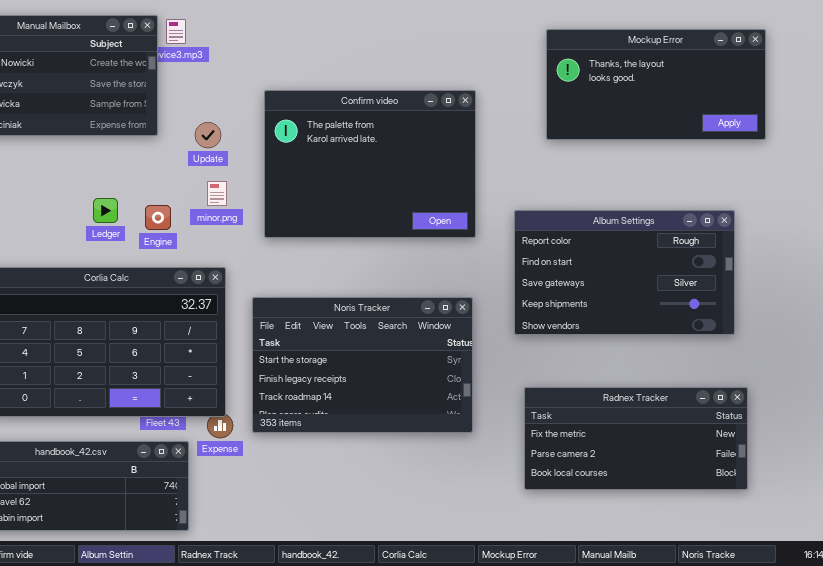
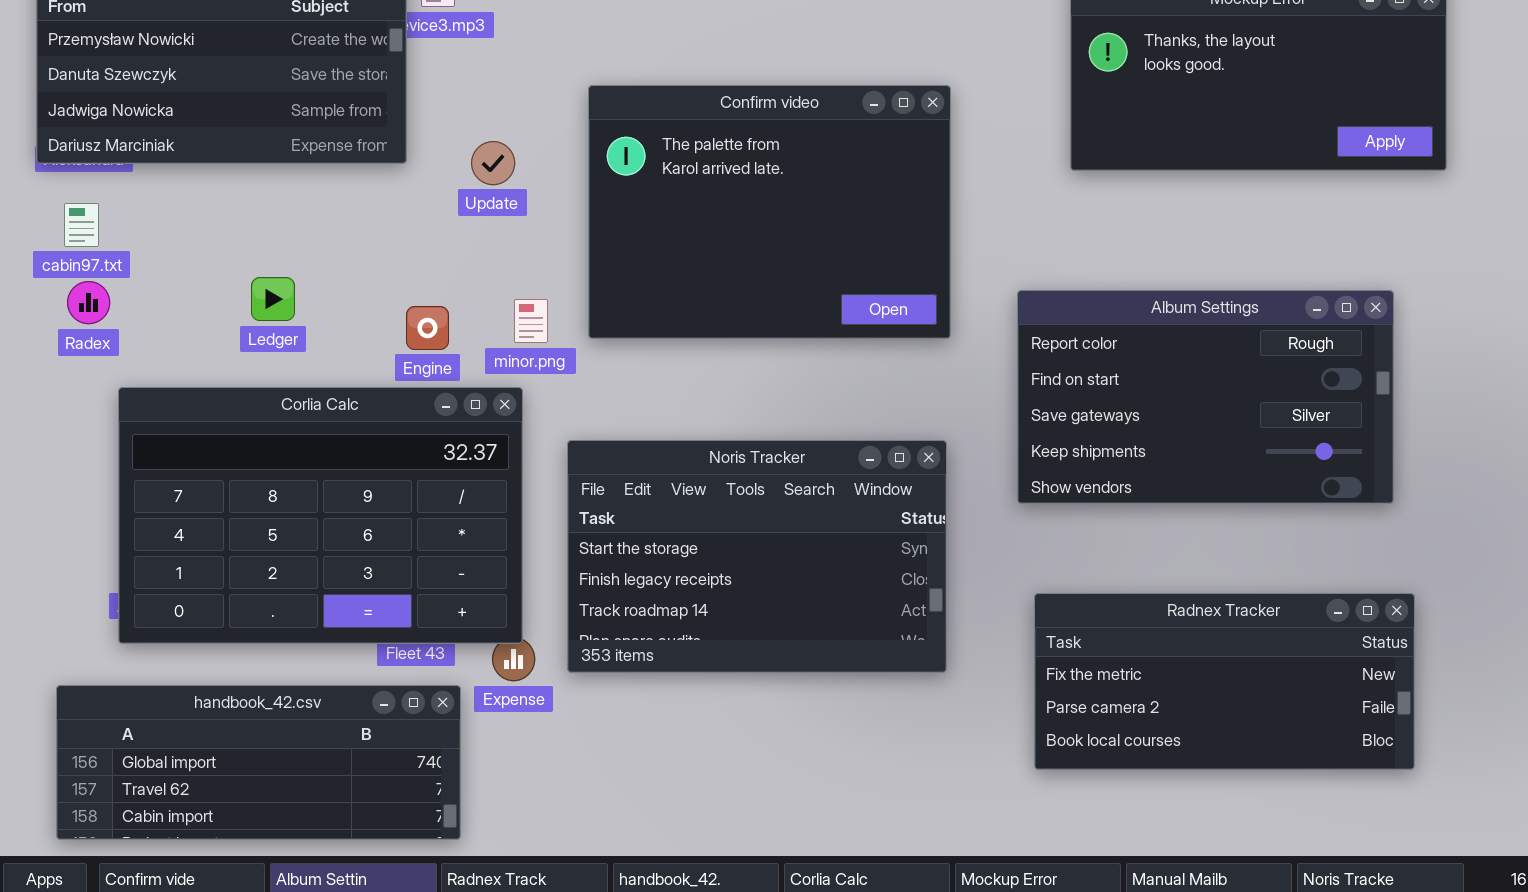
minor.png: [207,181,227,206] -> [514,299,548,343], moved
Ledger: [93,198,118,223] -> [251,277,295,321], moved
Engine: [145,205,171,230] -> [406,306,449,350], moved

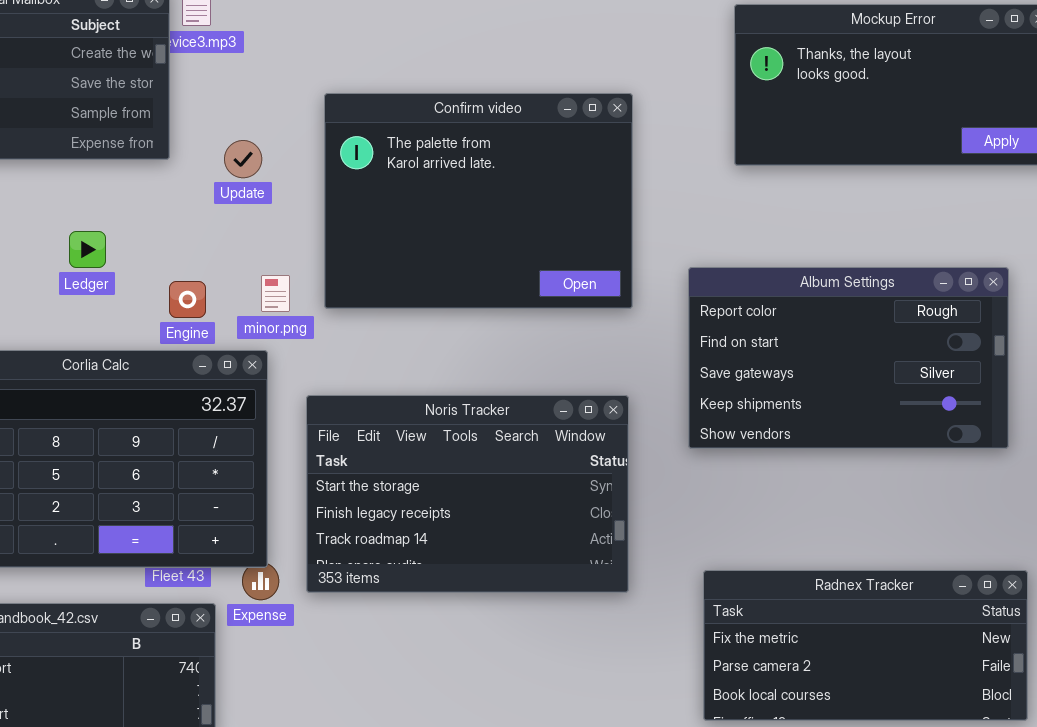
Ledger: [251,277,295,321] -> [69,231,106,268], moved
Radnex Tracker: [1034,593,1415,770] -> [703,570,1028,721], moved

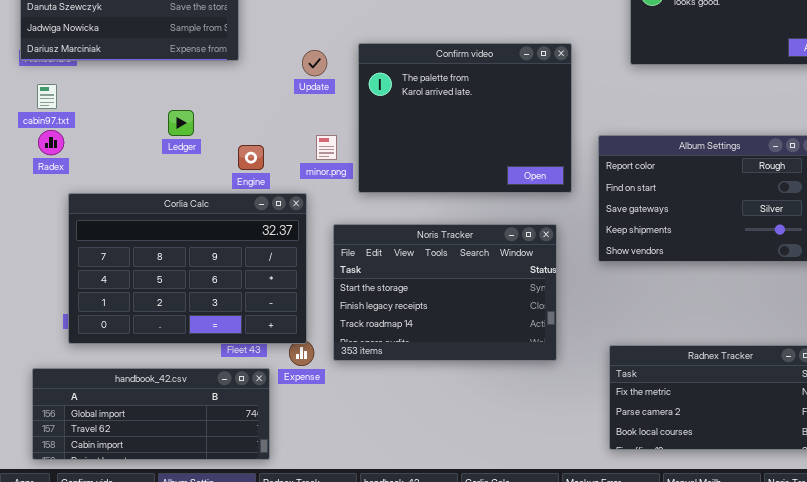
Confirm video: [324,93,633,309] -> [358,43,572,193], moved
Update: [224,140,262,178] -> [302,50,327,76], moved
minor.png: [261,275,290,312] -> [316,135,337,160], moved

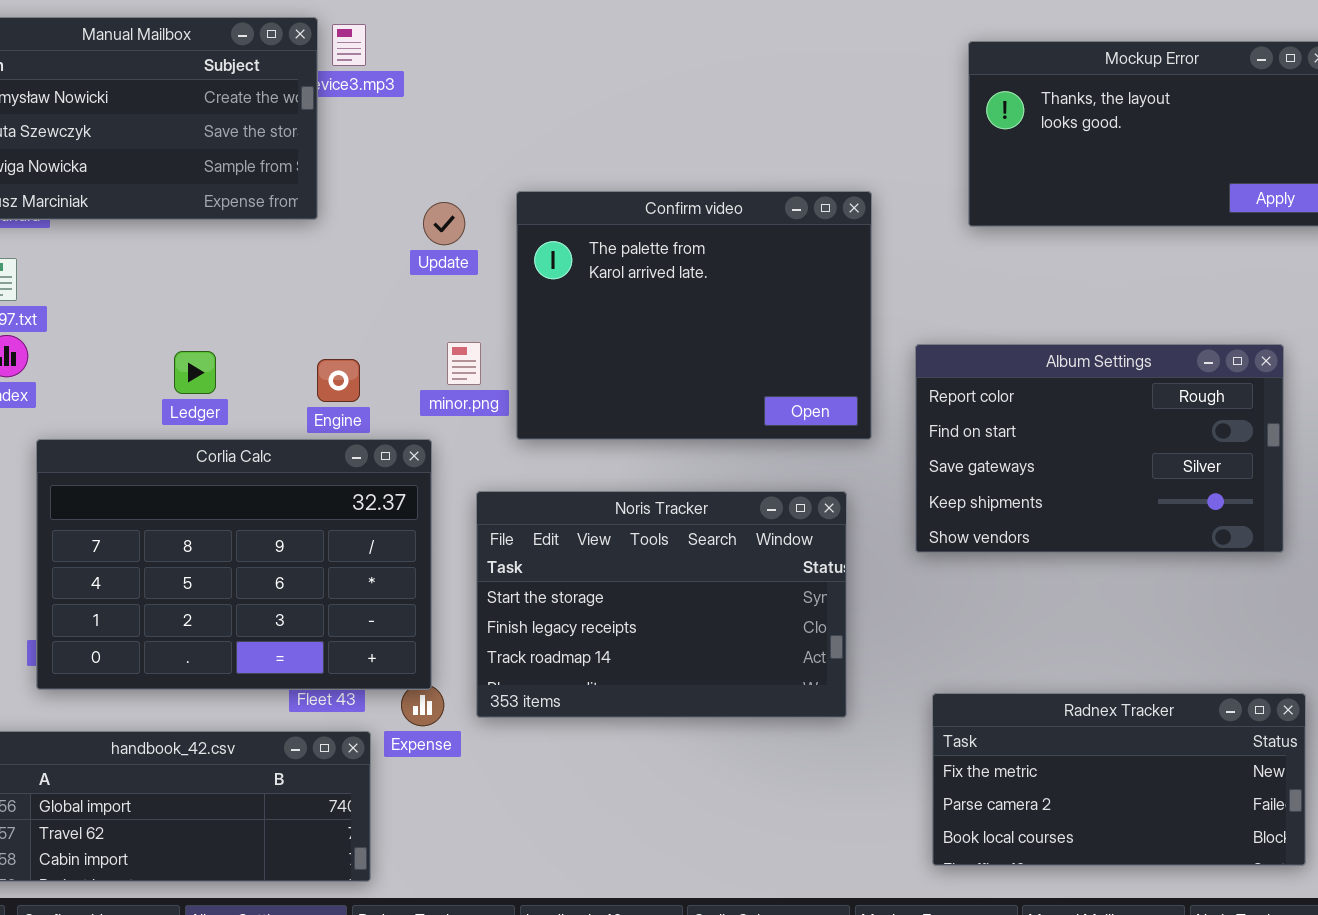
Ledger: [168,110,194,136] -> [174,351,216,394], moved

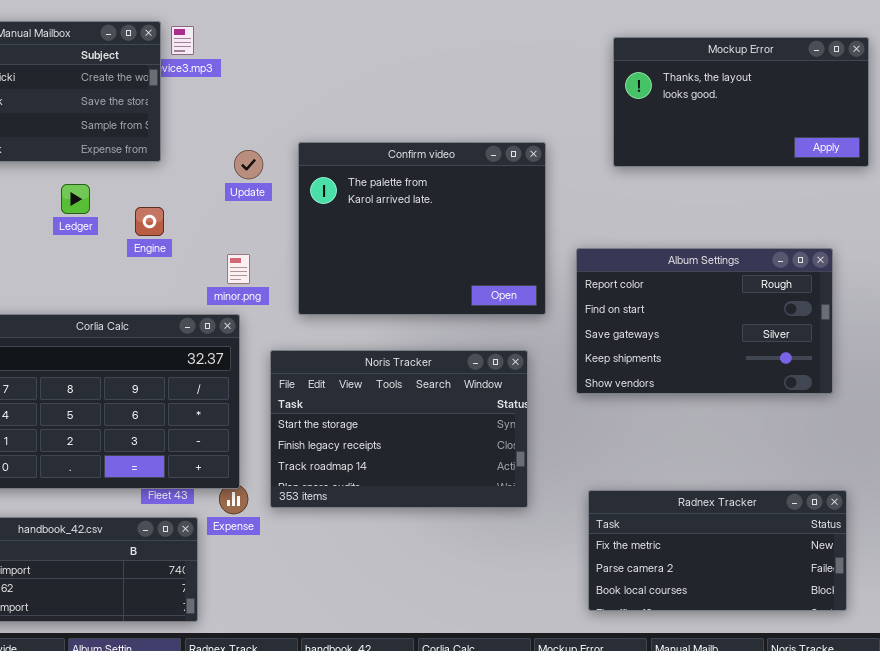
minor.png: [447,342,481,385] -> [227,254,250,284], moved
Ledger: [174,351,216,394] -> [61,184,90,214], moved
Engine: [317,359,360,402] -> [135,207,164,236], moved

